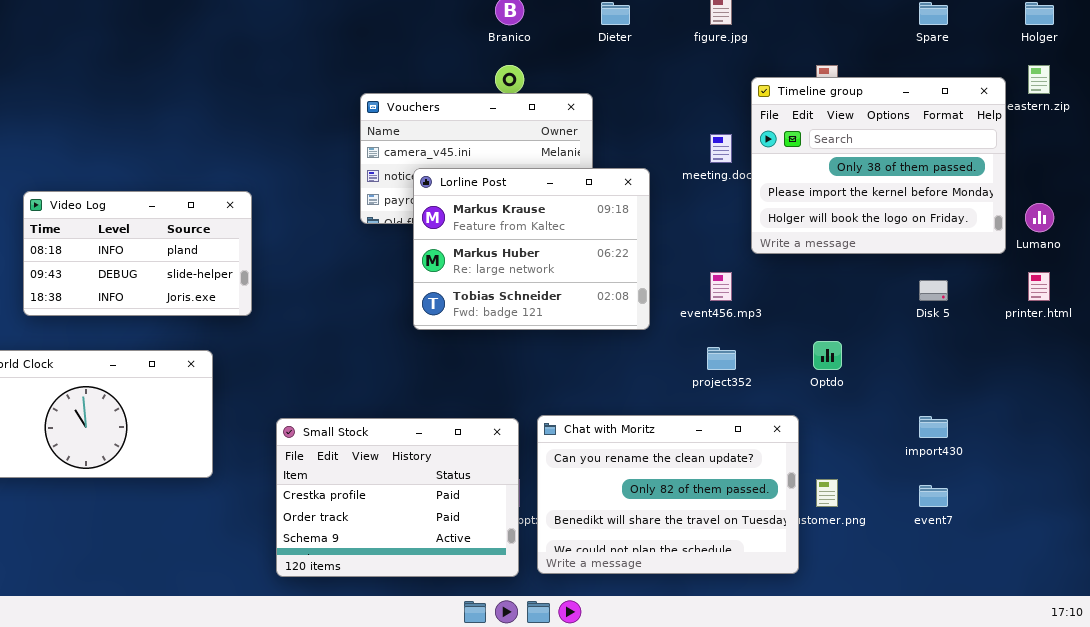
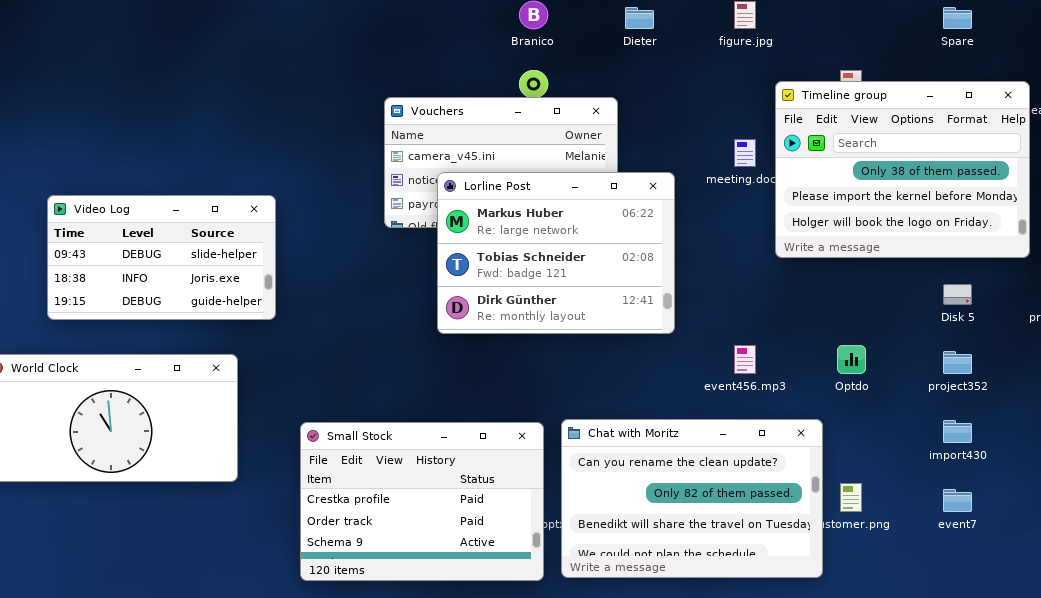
Lorline Post: [413,168,650,330] -> [437,172,675,334], scrolled down 1 row
Video Log: [23,191,252,316] -> [47,195,276,320], scrolled down 1 row
event456.mp3: [710,272,732,301] -> [734,345,756,374], moved
project352: [707,347,736,370] -> [943,351,972,374], moved

